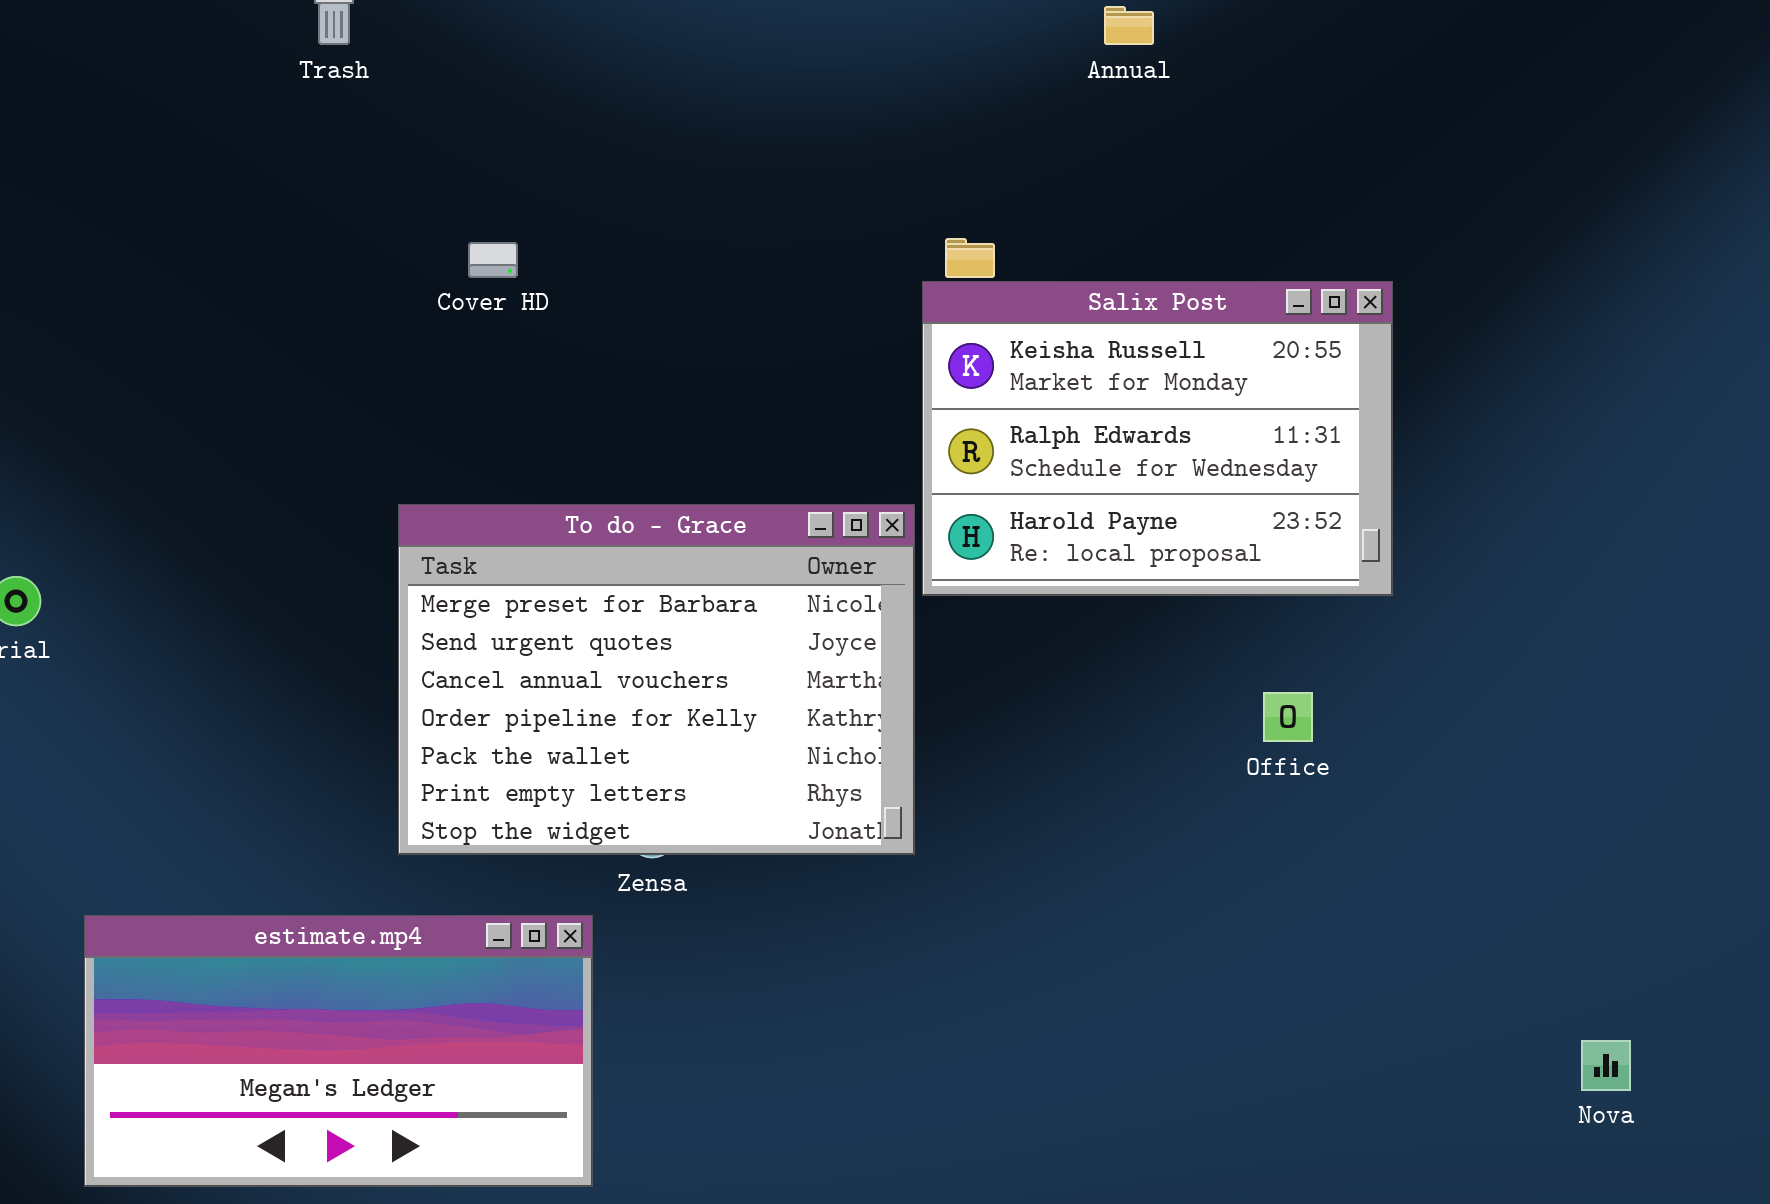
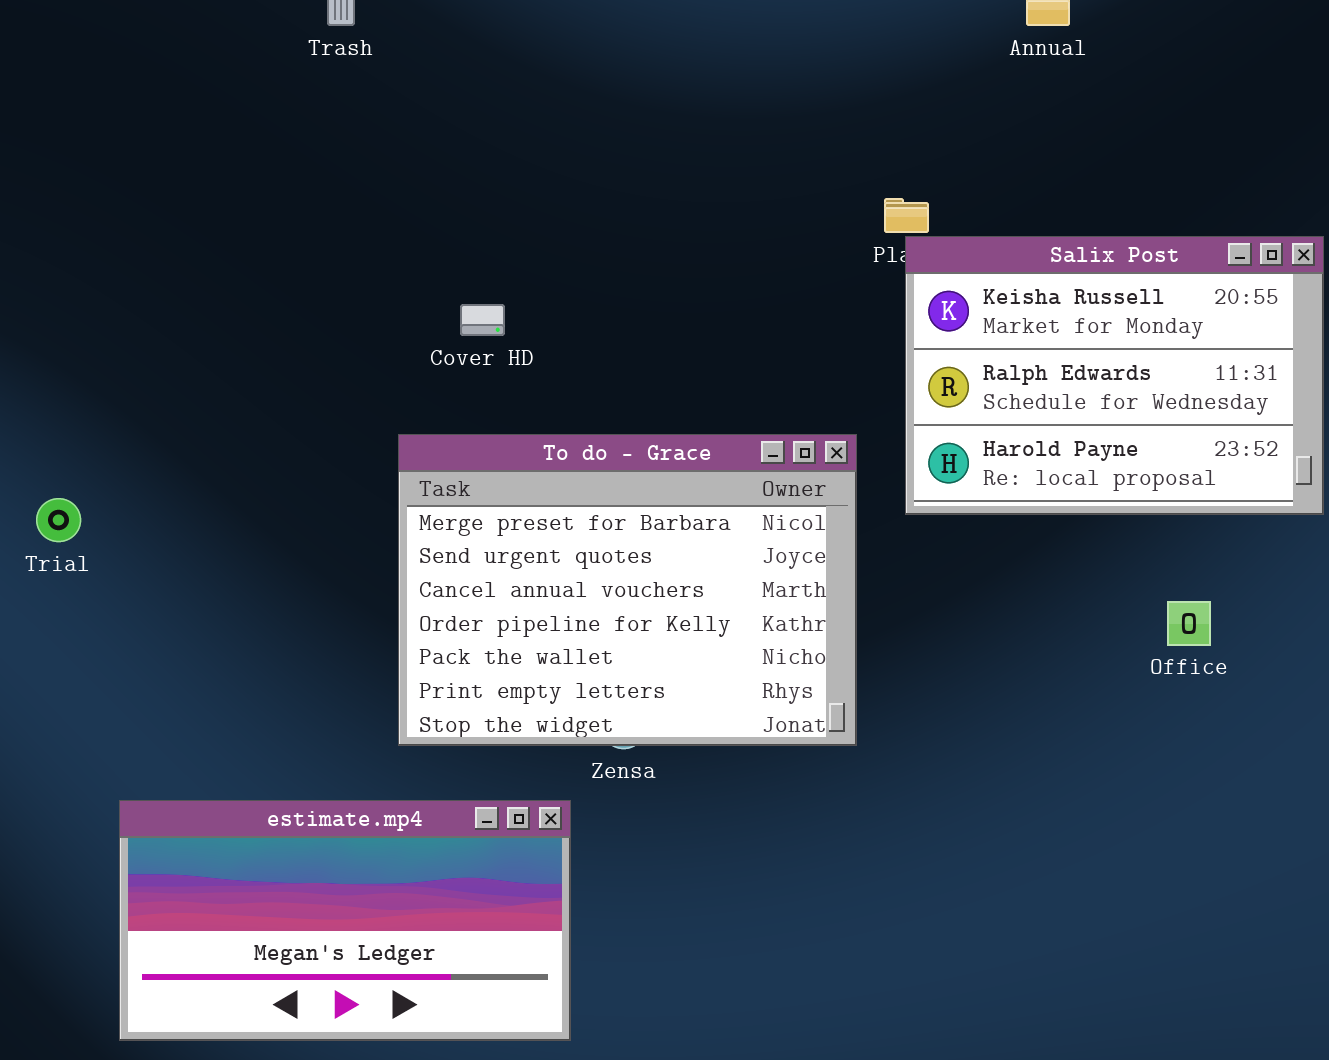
Cover HD: [468,242,518,278] -> [460,304,505,336], moved
Salix Post: [922,281,1393,596] -> [905,236,1324,515], moved

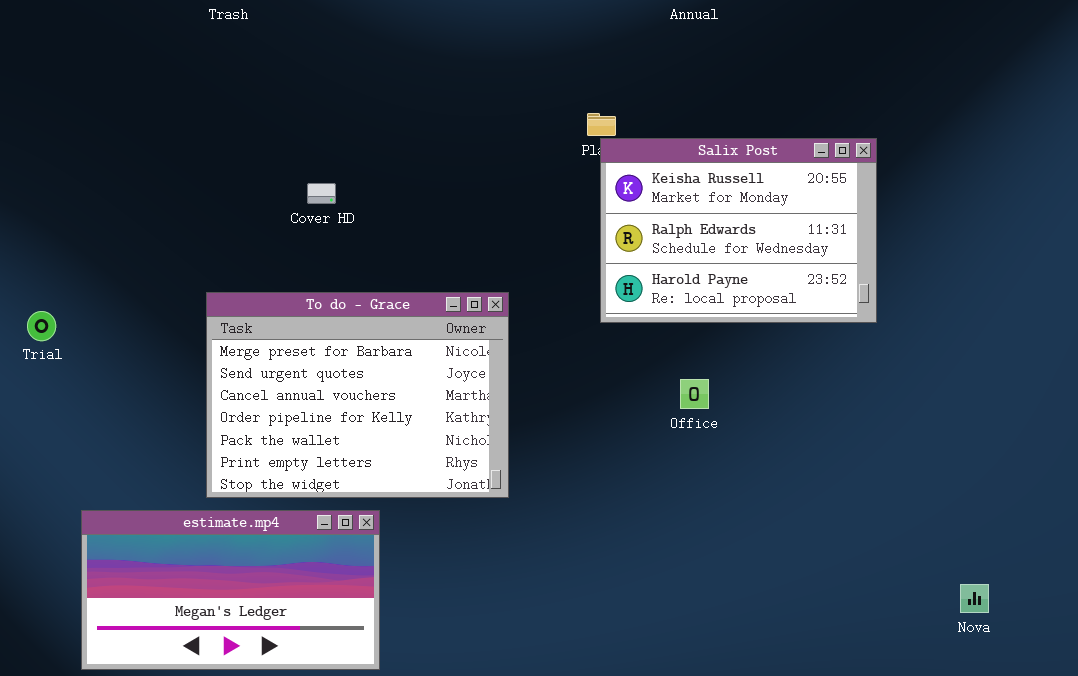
To do - Grace: [398,434,857,746] -> [206,292,509,498], moved
Office: [1167,601,1211,646] -> [680,379,709,409], moved

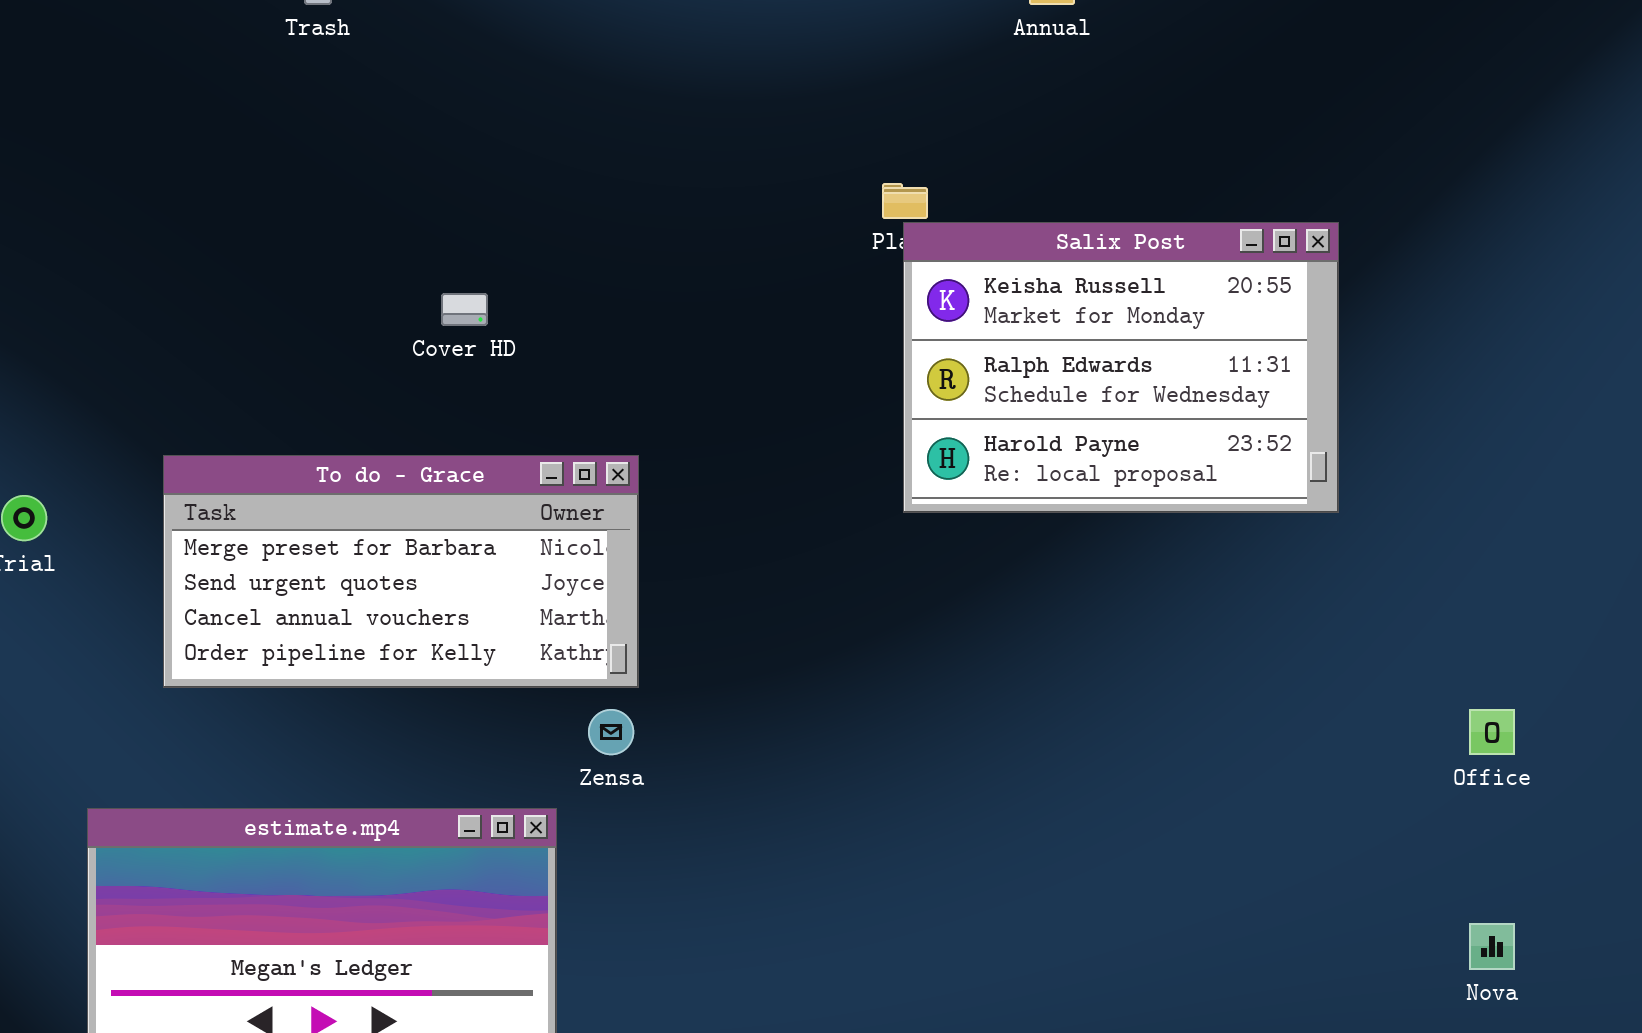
To do - Grace: [206,292,509,498] -> [163,455,639,688], moved, resized
Office: [680,379,709,409] -> [1469,709,1515,755], moved

